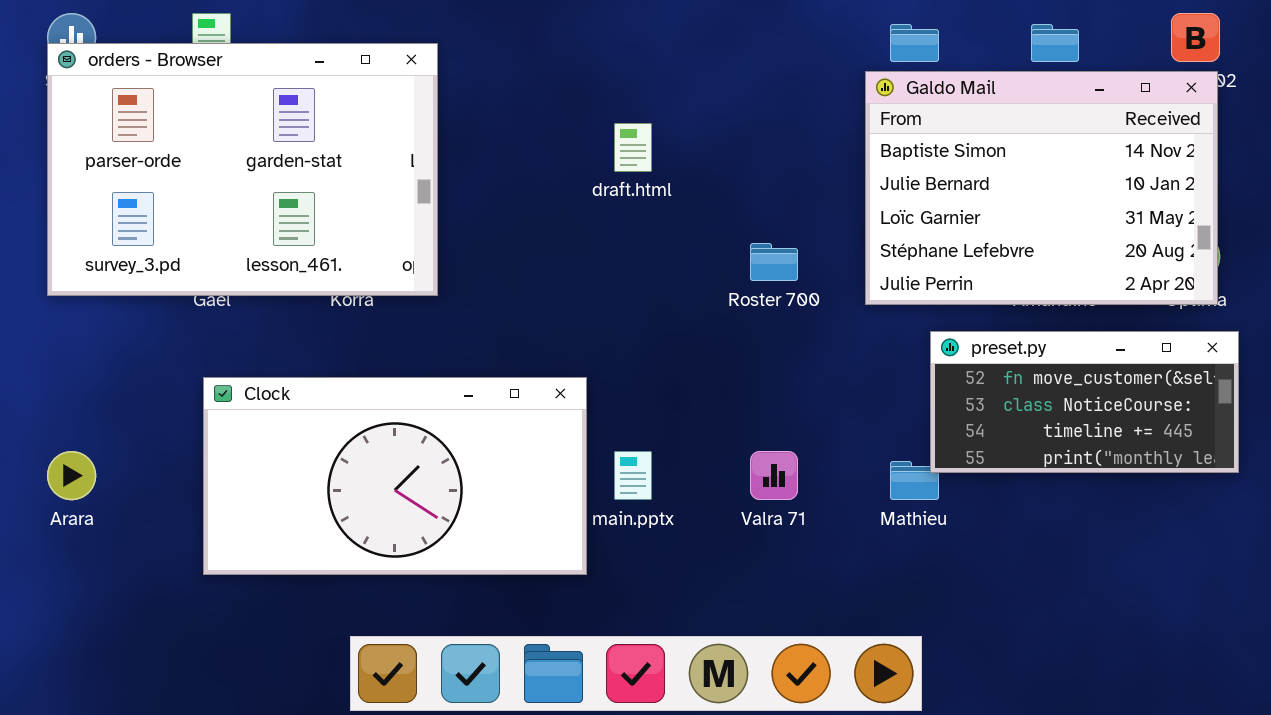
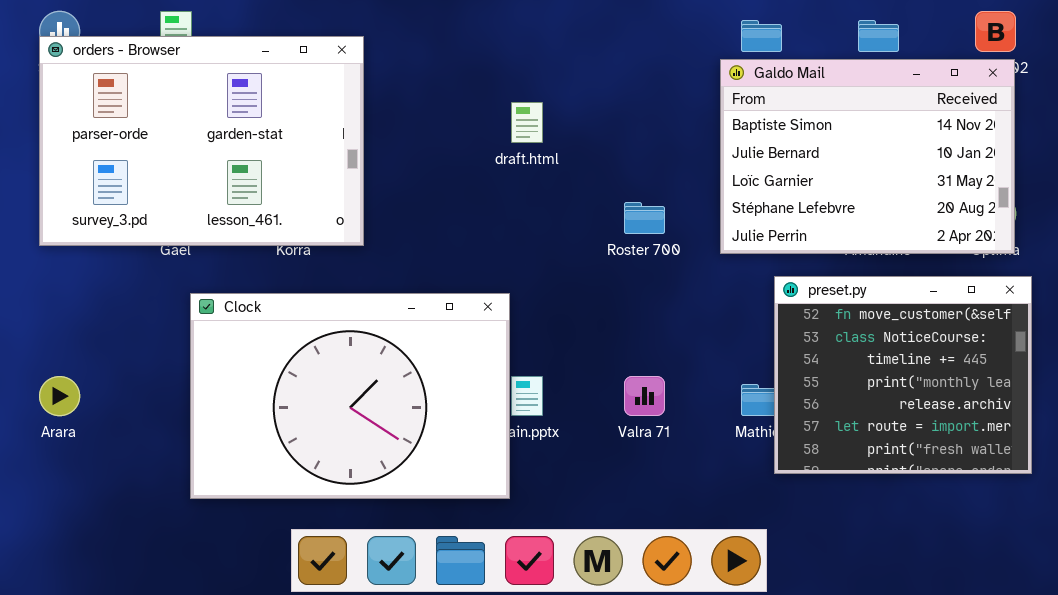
preset.py: [930,331,1239,473] -> [774,276,1032,474], resized
Clock: [203,377,587,575] -> [190,293,510,499], moved, resized

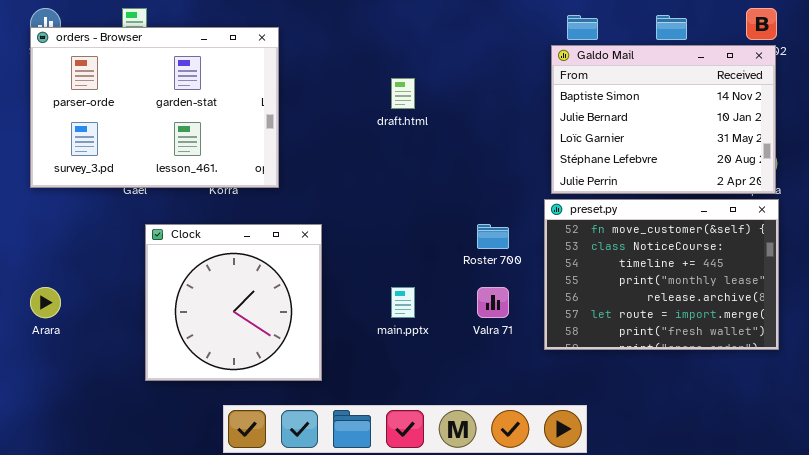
Roster 700: [624,202,665,234] -> [477,224,509,249], moved
preset.py: [774,276,1032,474] -> [544,199,779,350], moved, resized
Clock: [190,293,510,499] -> [145,224,322,381], resized

